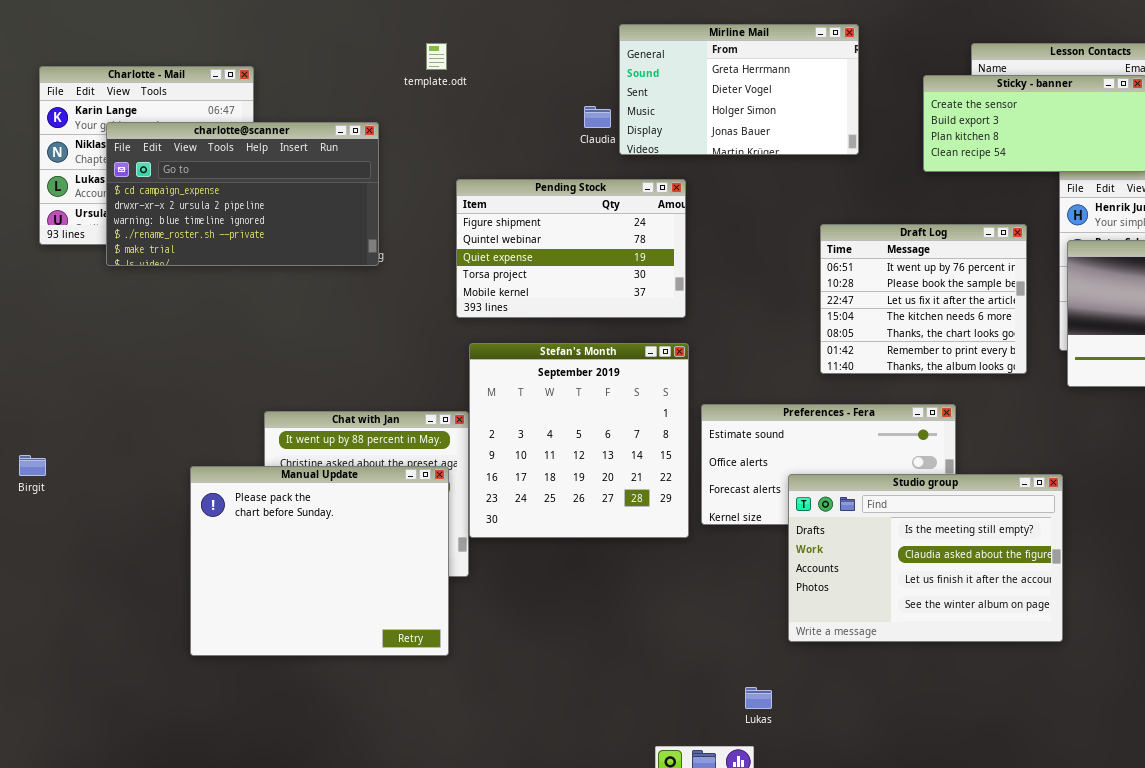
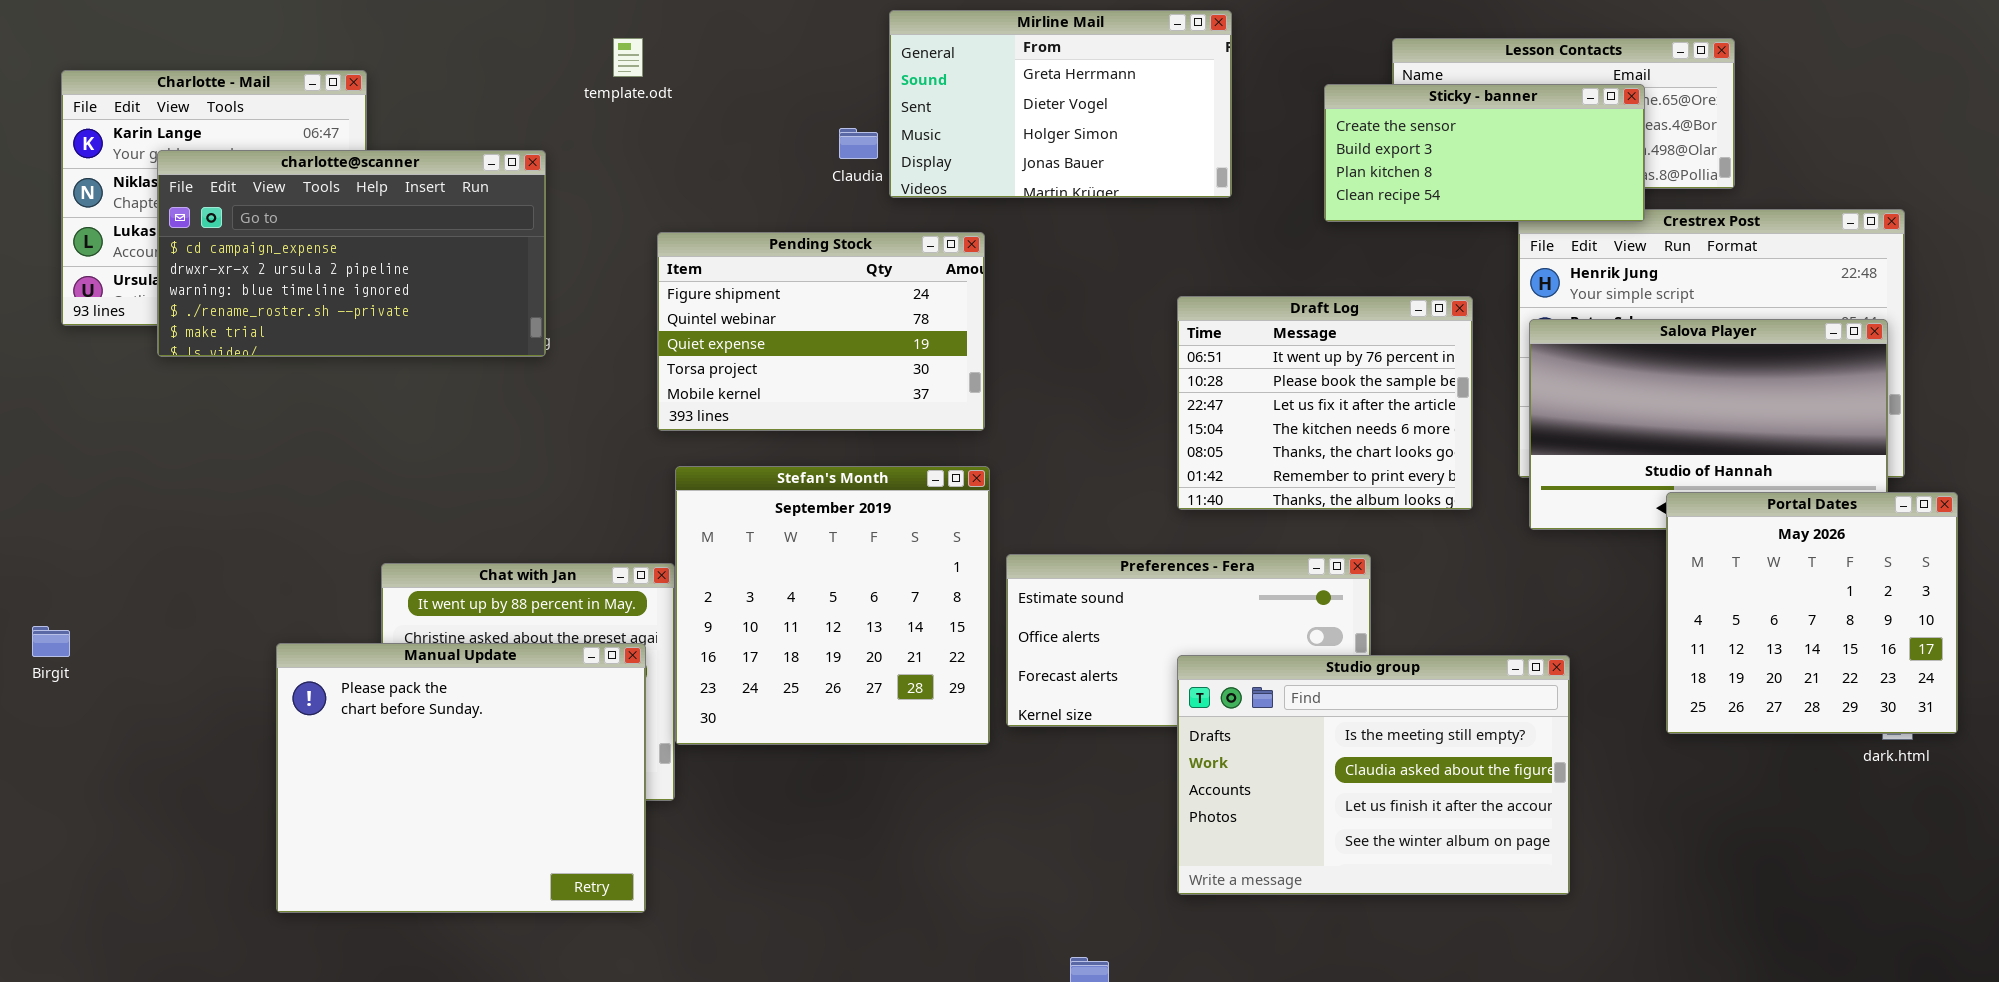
Studio group: [788,474,1063,642] -> [1177,655,1570,895], moved

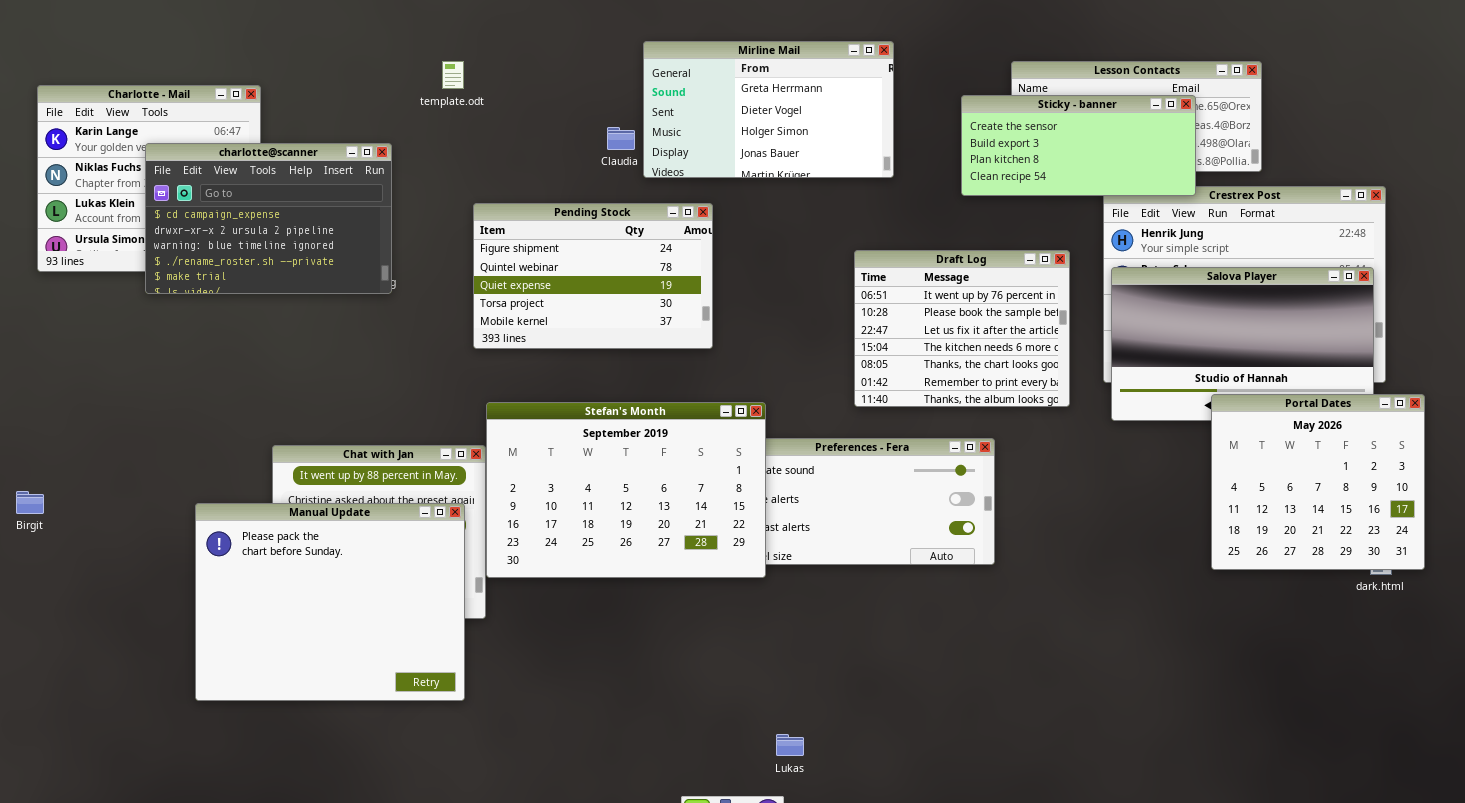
charlotte@scanner: [157,150,546,357] -> [145,143,392,294], resized
Stefan's Month: [675,466,990,745] -> [486,402,766,578], resized
Studio group: [1177,655,1570,895] -> none, closed

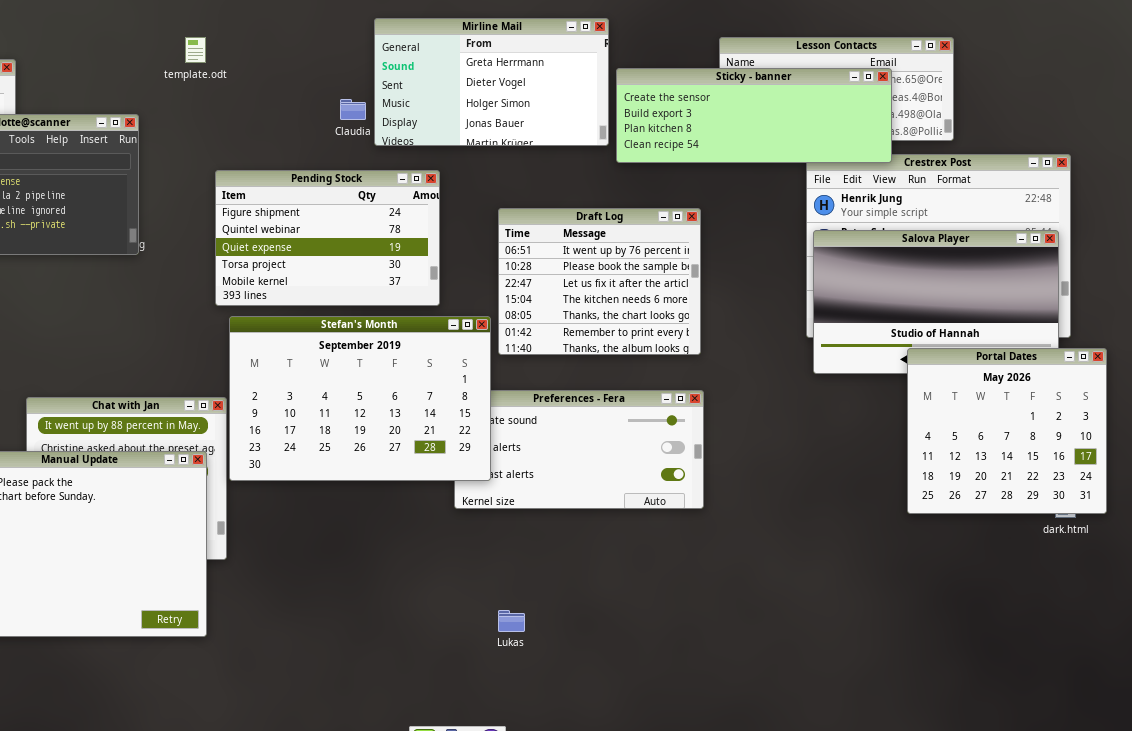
Sticky - banner: [961,95,1196,196] -> [616,68,892,163], resized
Draft Log: [854,250,1070,407] -> [498,208,701,355], moved
Stefan's Month: [486,402,766,578] -> [229,316,491,481], moved
Lukas: [776,734,804,756] -> [498,610,525,632], moved

